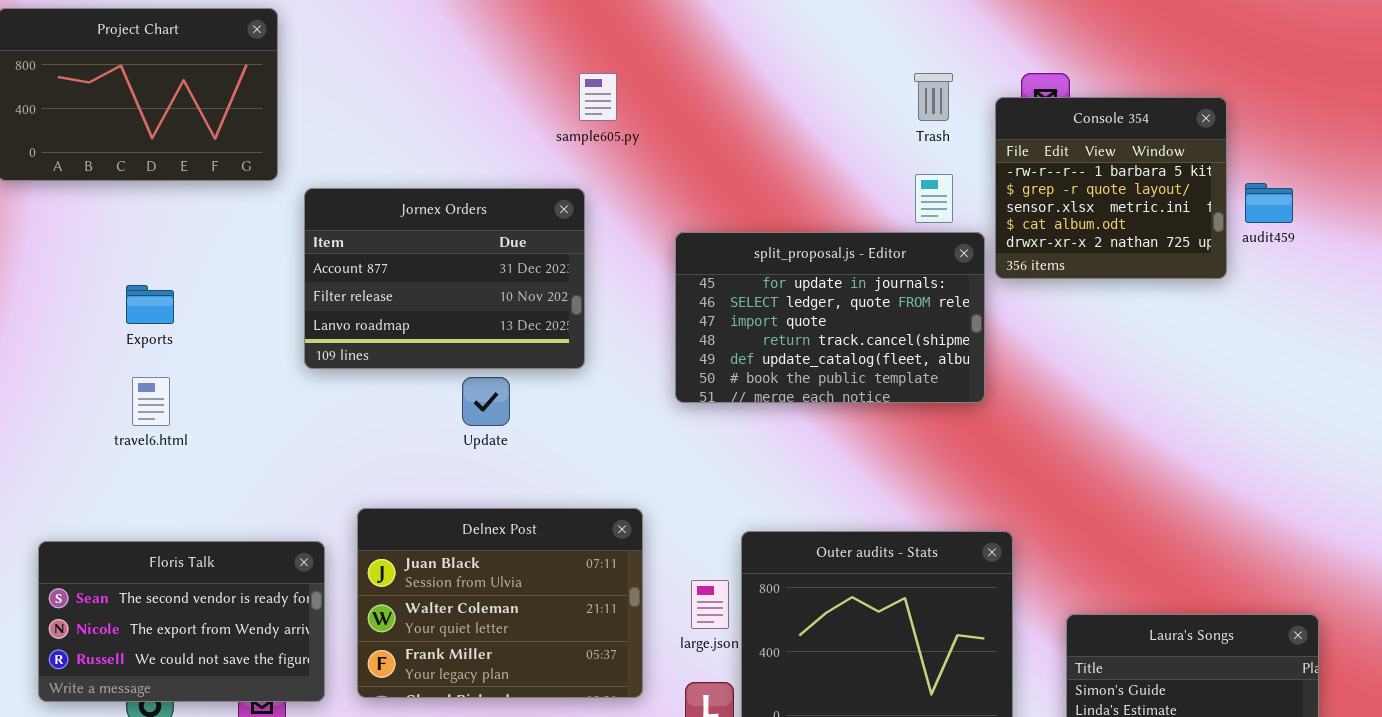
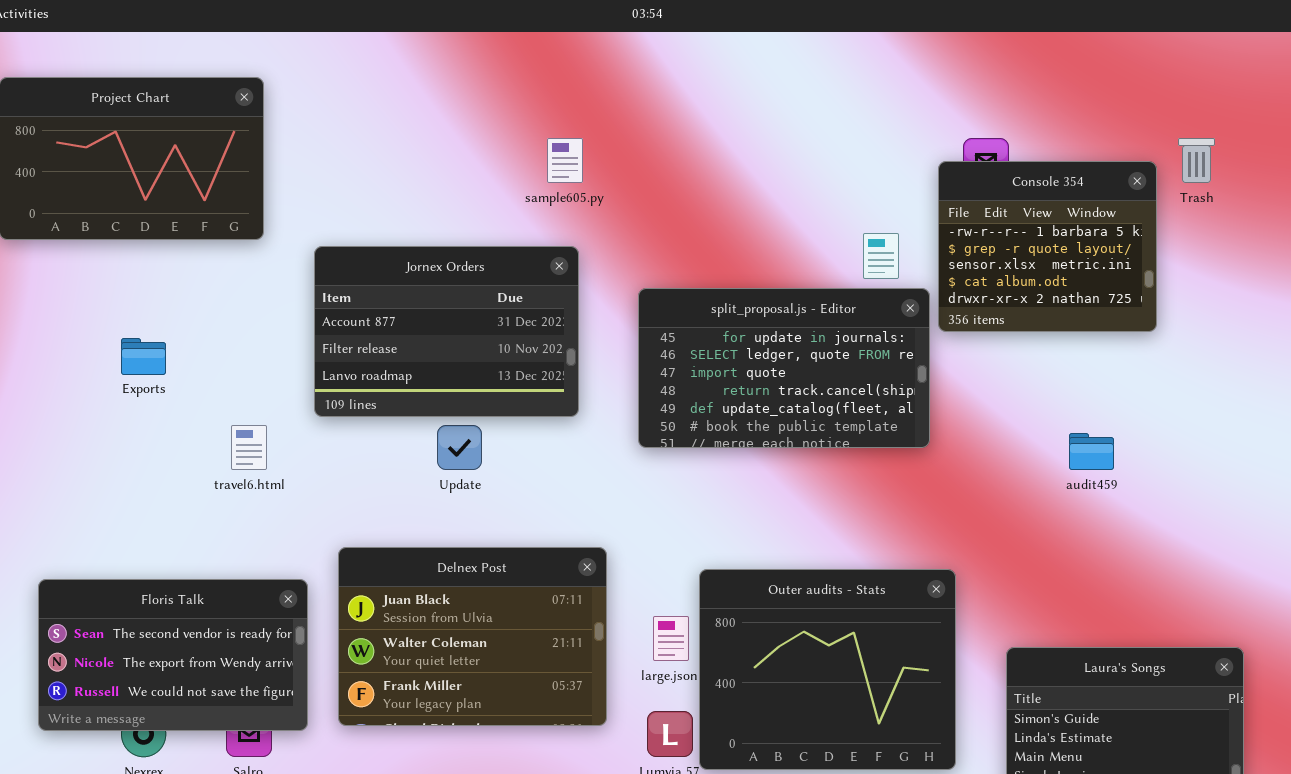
Trash: [914,73,953,121] -> [1178,138,1215,183], moved
audit459: [1245,183,1293,223] -> [1069,433,1114,470], moved
Jornex Orders: [304,188,585,369] -> [314,246,579,417], moved
travel6.html: [132,377,170,426] -> [231,425,267,470], moved

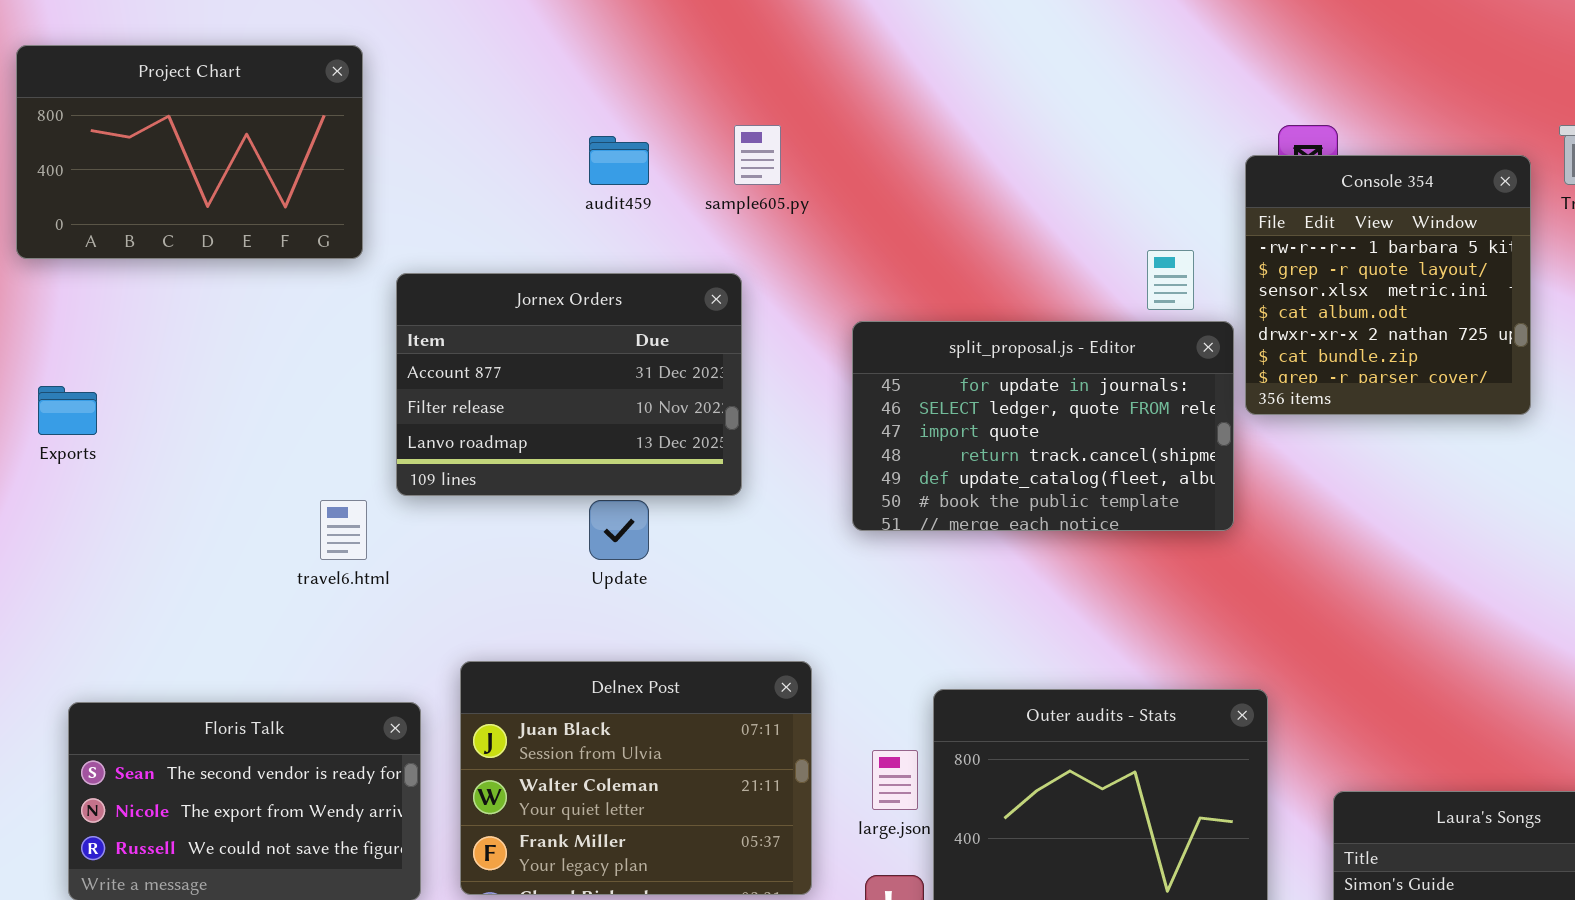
Console 354: [938,161,1157,332] -> [1245,155,1531,415], resized
Jornex Orders: [314,246,579,417] -> [396,273,742,496], moved
Exports: [121,338,166,375] -> [38,386,97,435], moved
audit459: [1069,433,1114,470] -> [589,136,649,185], moved

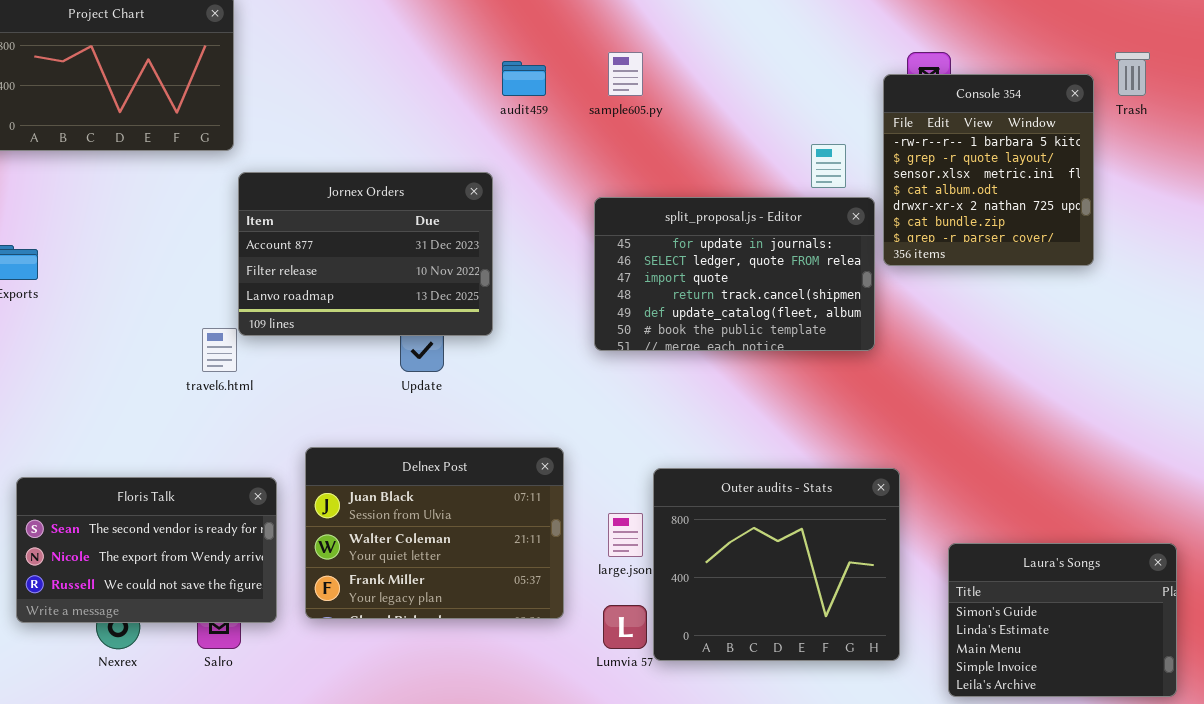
sample605.py: [734,125,781,185] -> [608,52,643,96], moved
audit459: [589,136,649,185] -> [502,61,546,96], moved
Jornex Orders: [396,273,742,496] -> [238,172,493,336], moved

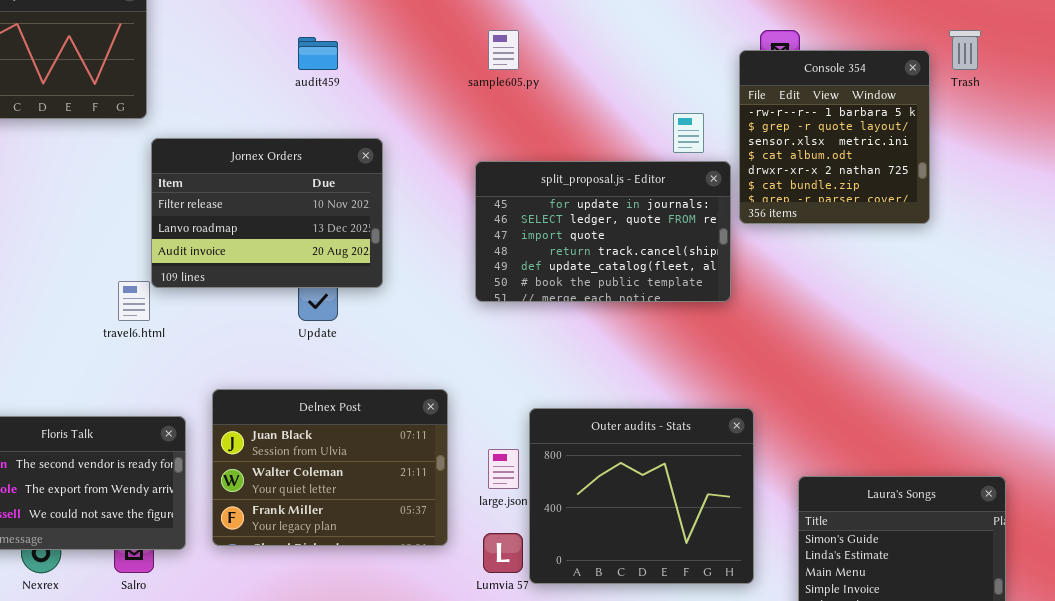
audit459: [502,61,546,96] -> [298,37,338,70], moved
Jornex Orders: [238,172,493,336] -> [151,138,383,288], scrolled down 1 row

